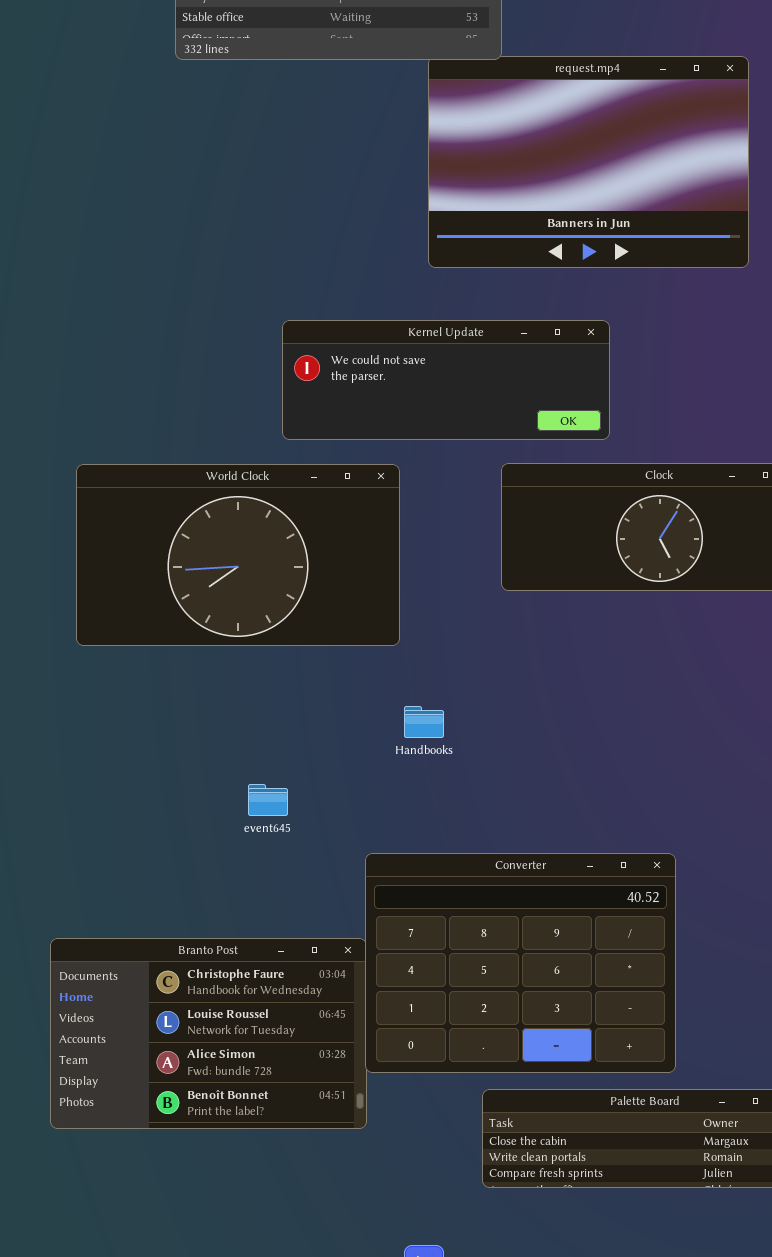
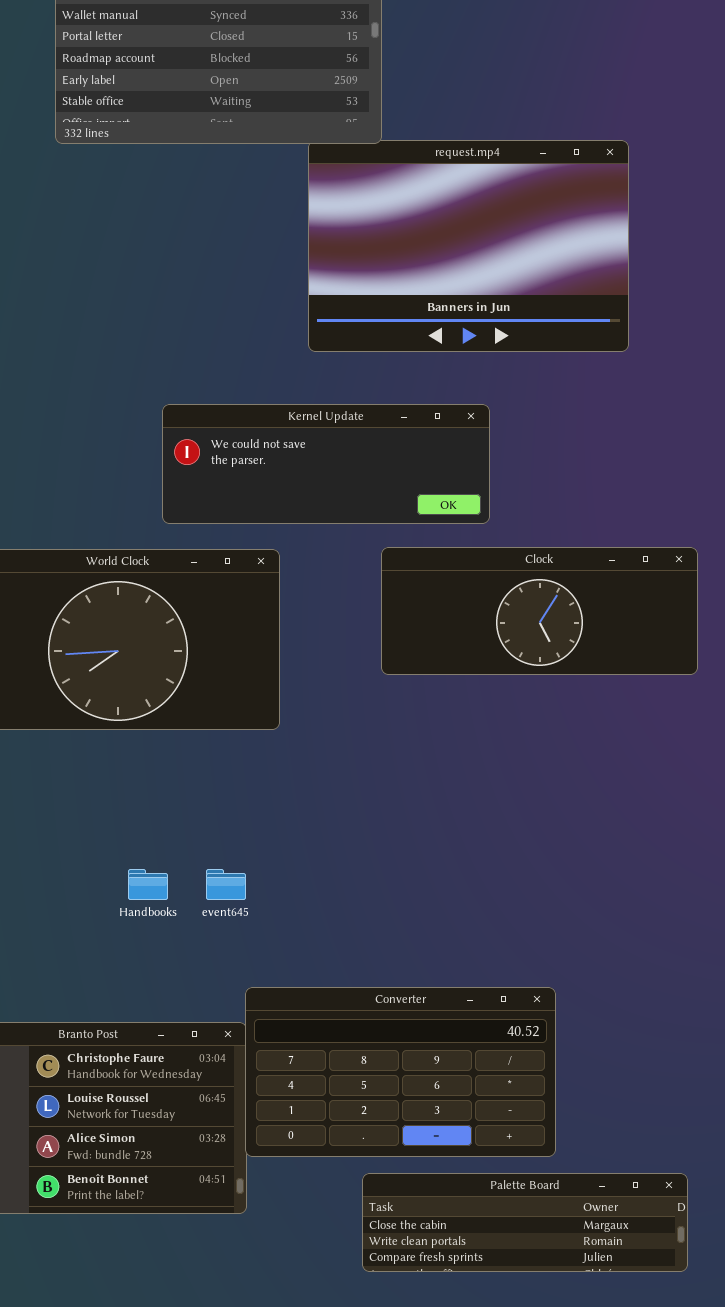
Handbooks: [404,706,444,738] -> [128,869,168,900], moved
event645: [248,784,288,816] -> [206,869,246,900], moved
Converter: [365,853,676,1073] -> [245,987,556,1157], resized

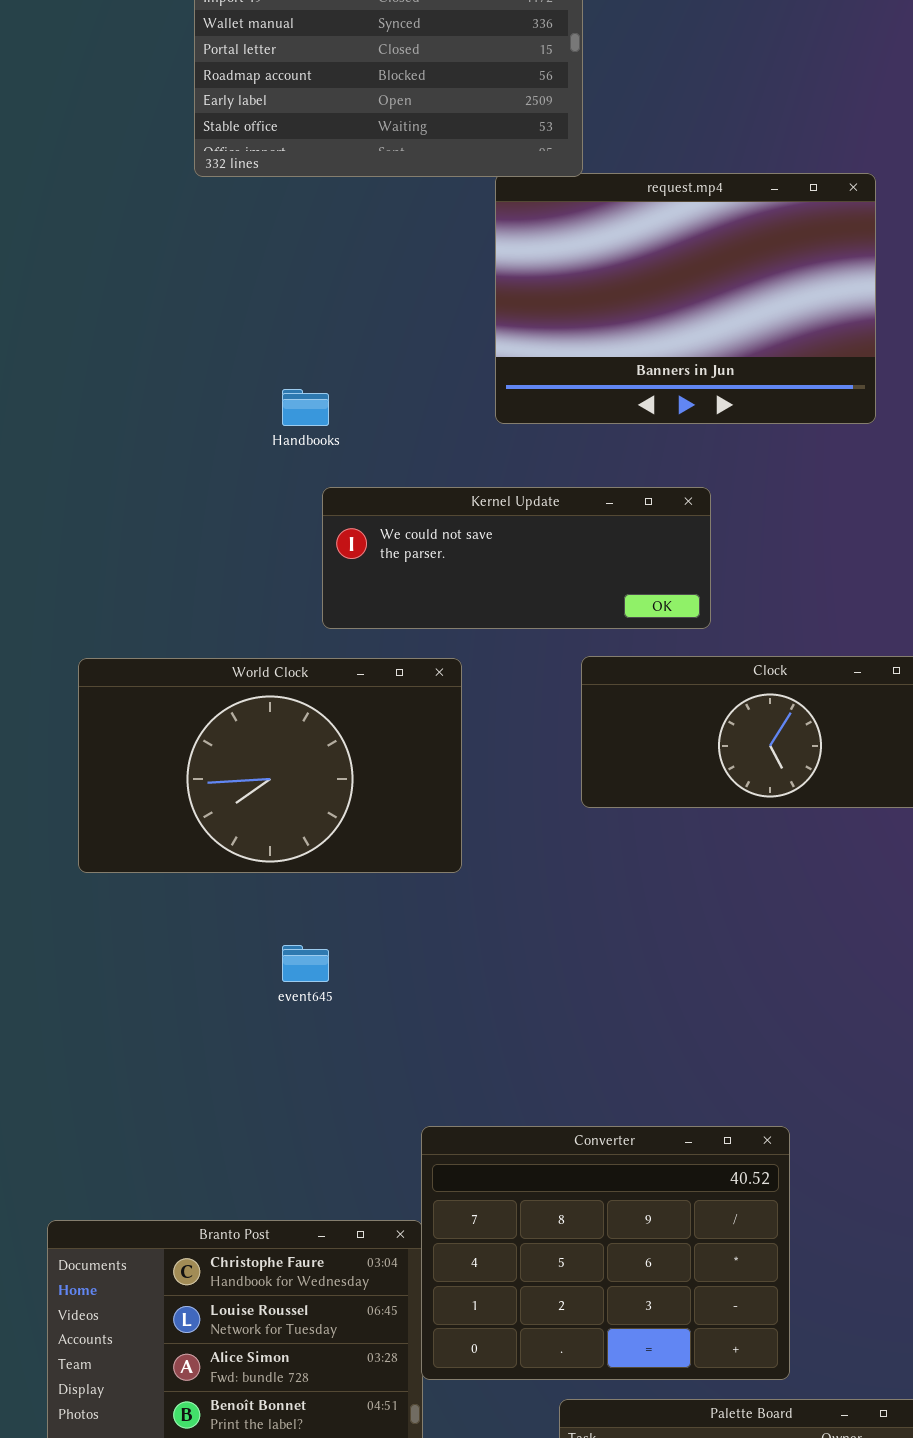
Handbooks: [128,869,168,900] -> [282,389,329,426], moved
event645: [206,869,246,900] -> [282,945,329,982], moved
Converter: [245,987,556,1157] -> [421,1126,790,1380], resized

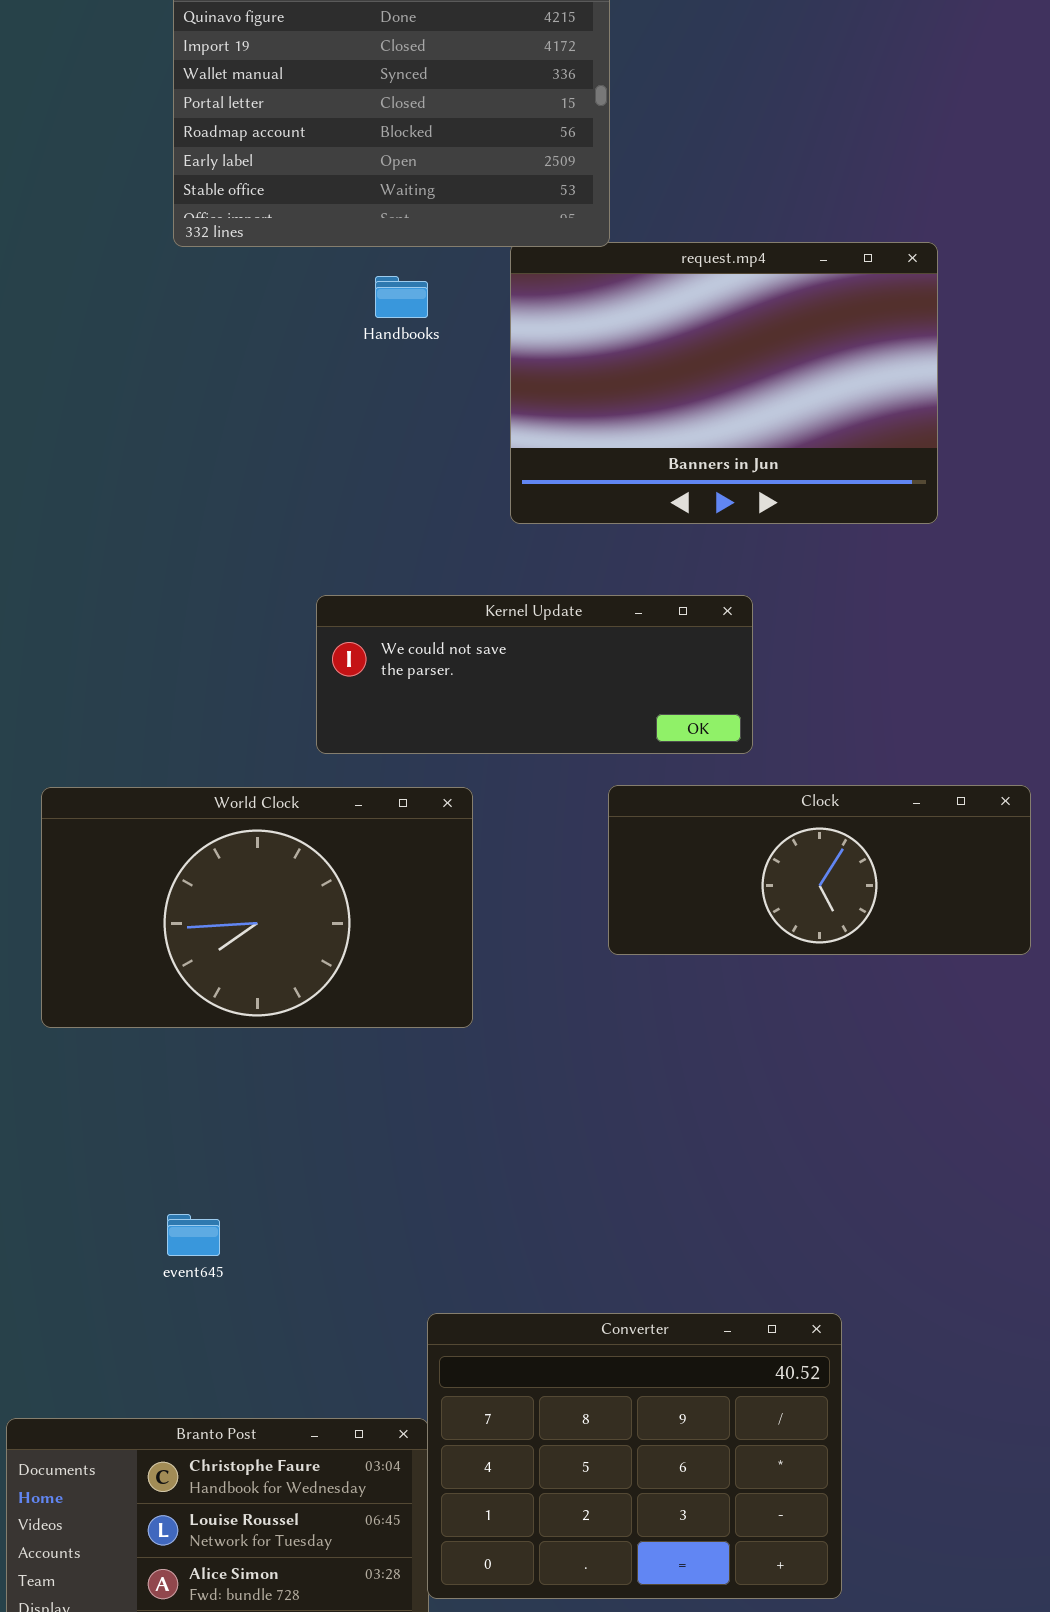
Handbooks: [282,389,329,426] -> [375,276,428,318], moved
event645: [282,945,329,982] -> [167,1214,220,1256], moved

